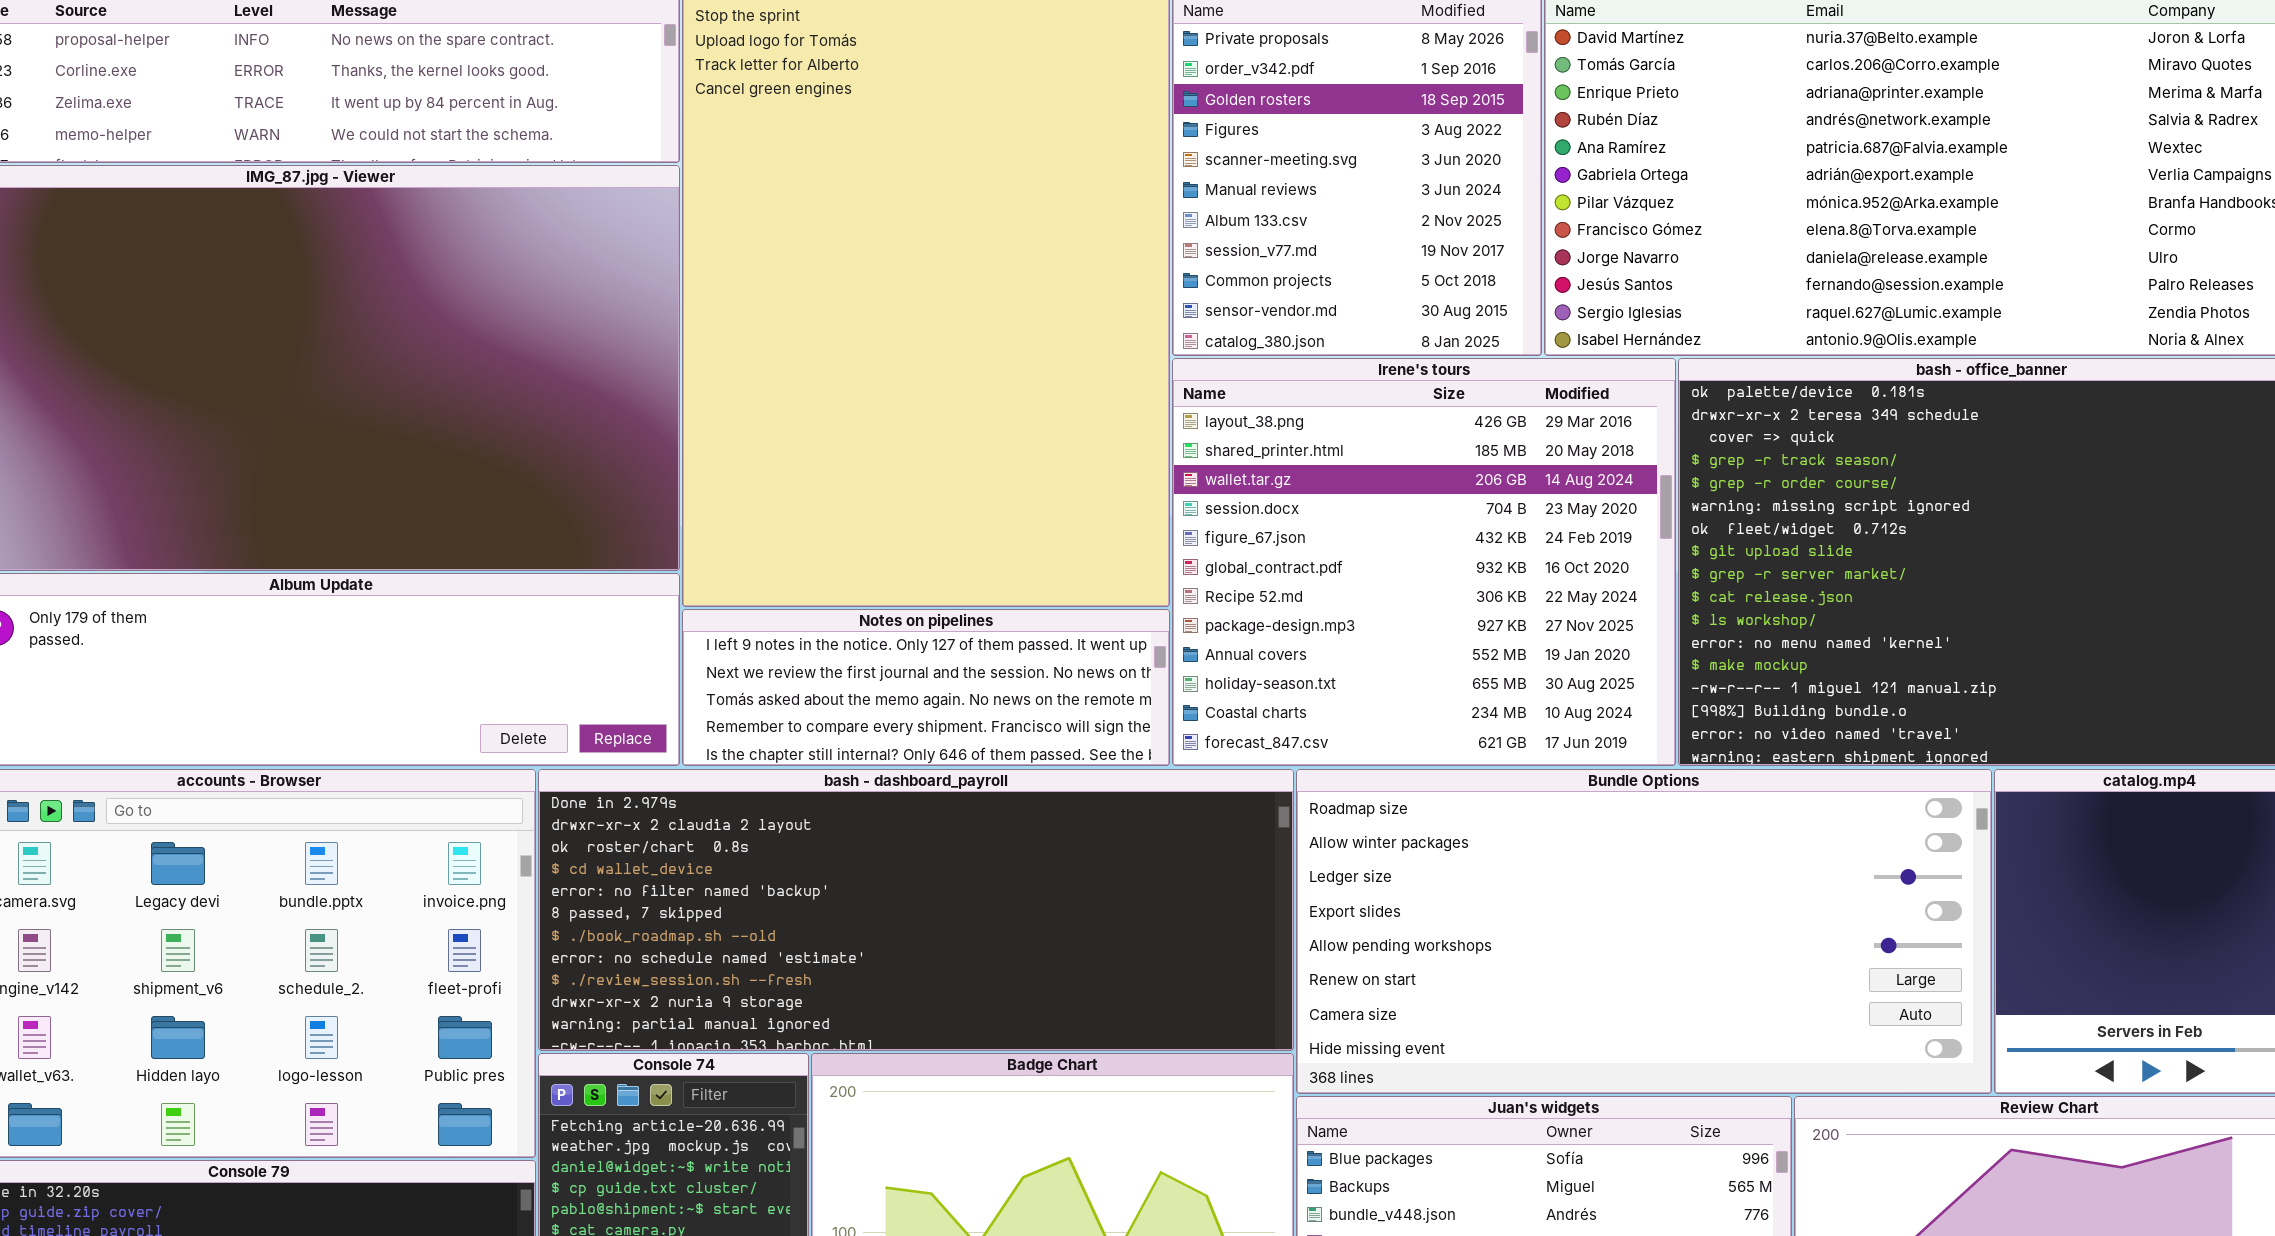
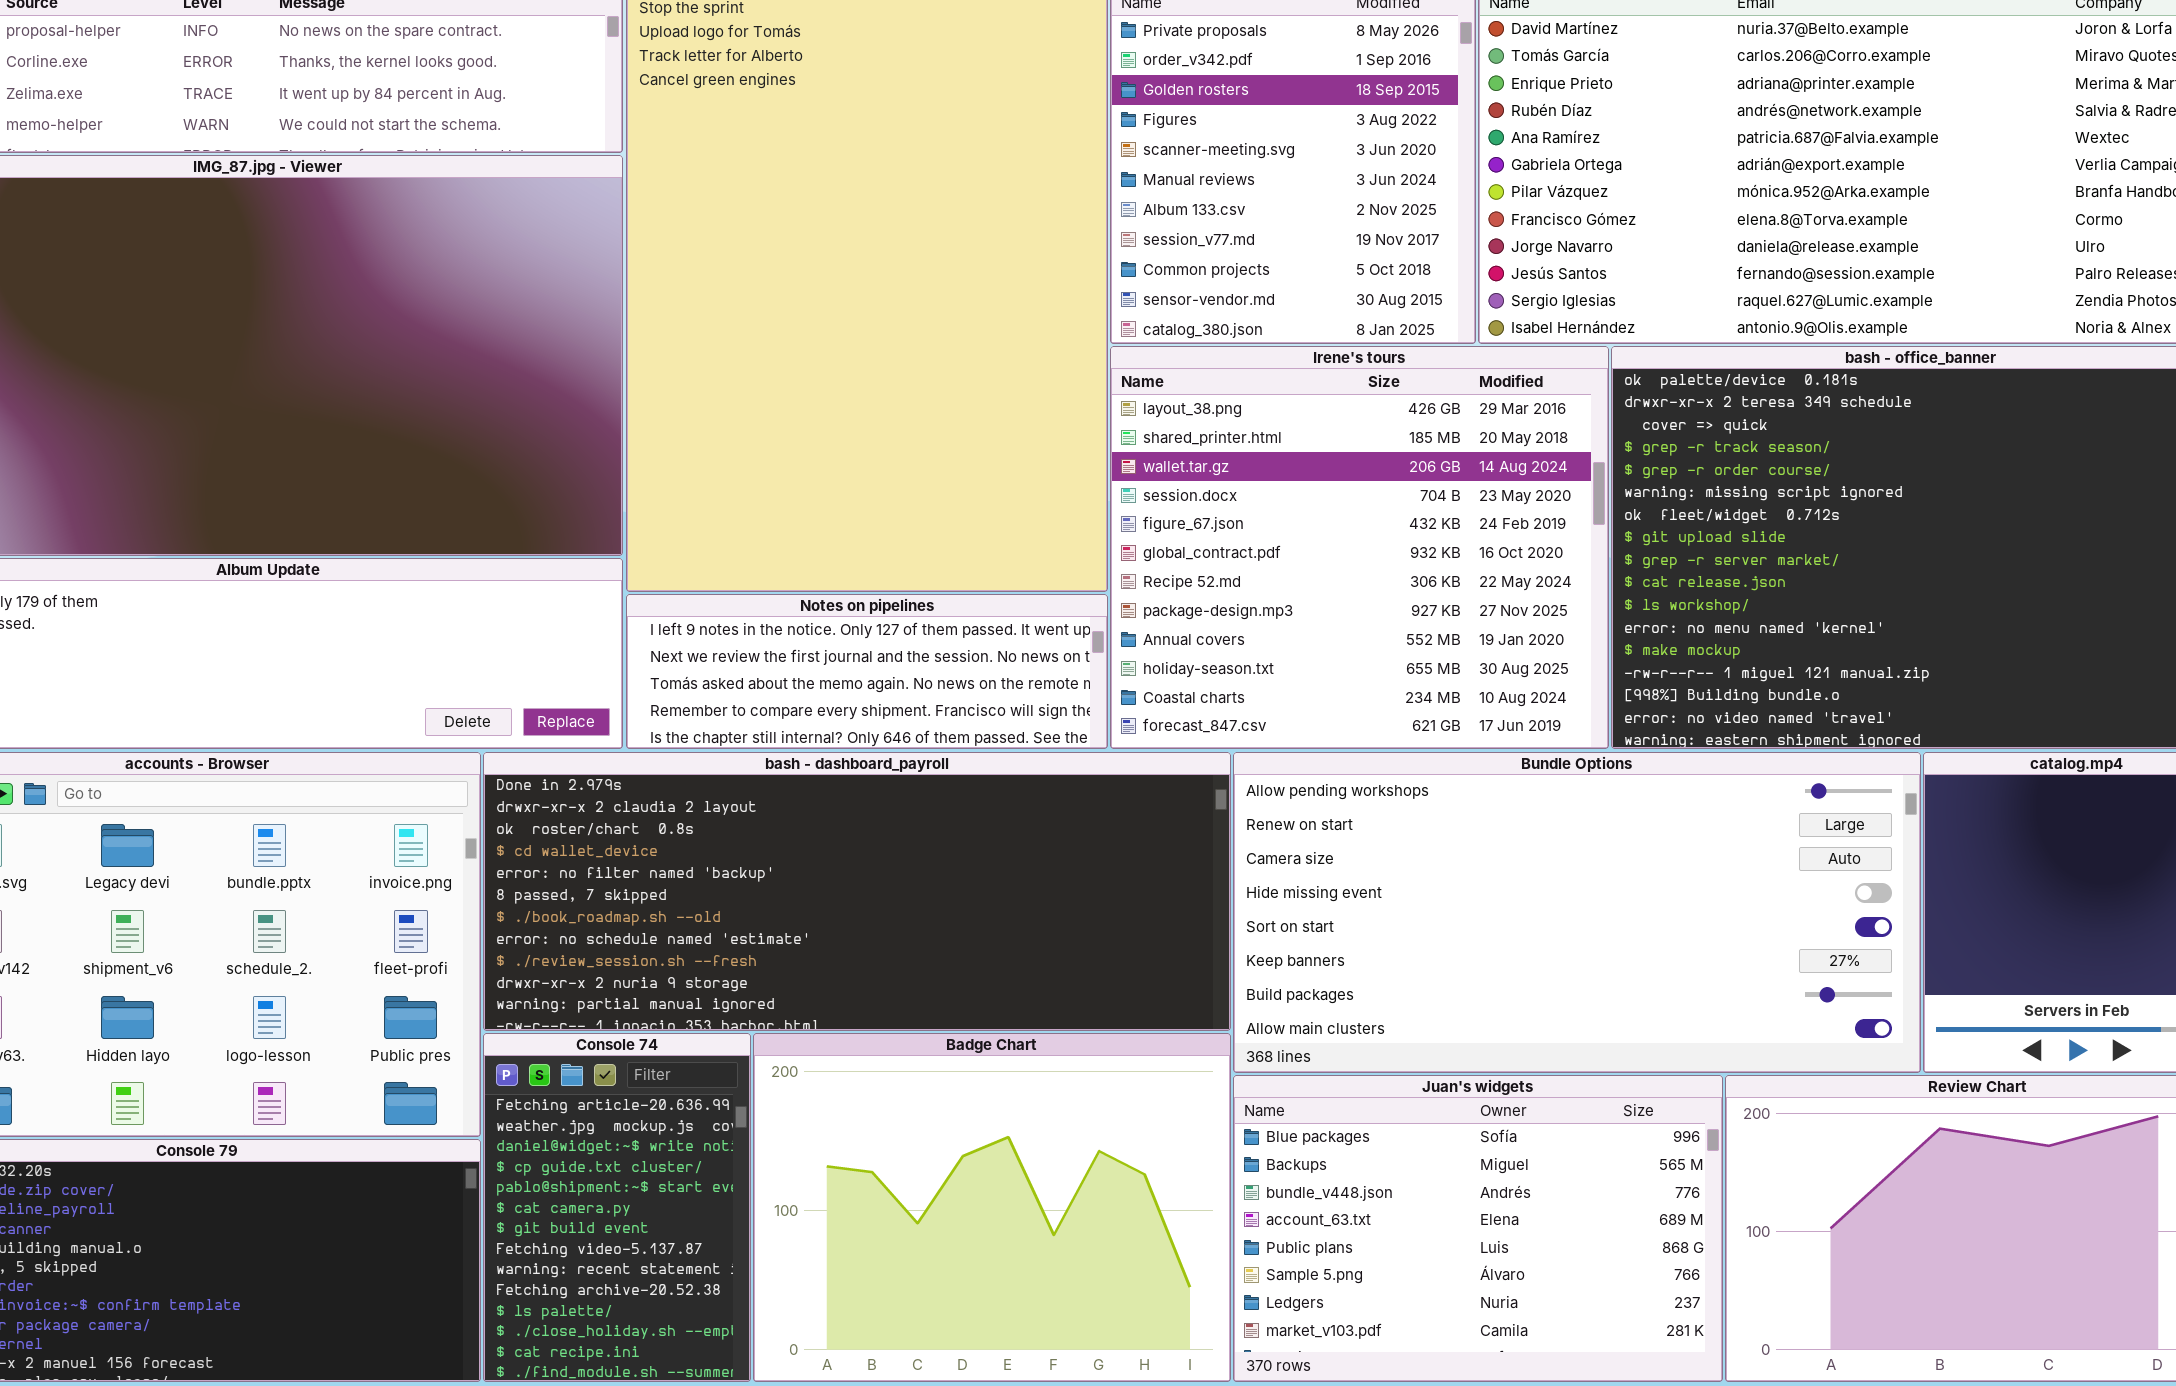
Bundle Options: [1296,769,1992,1094] -> [1233,752,1921,1073], scrolled down 4 rows

